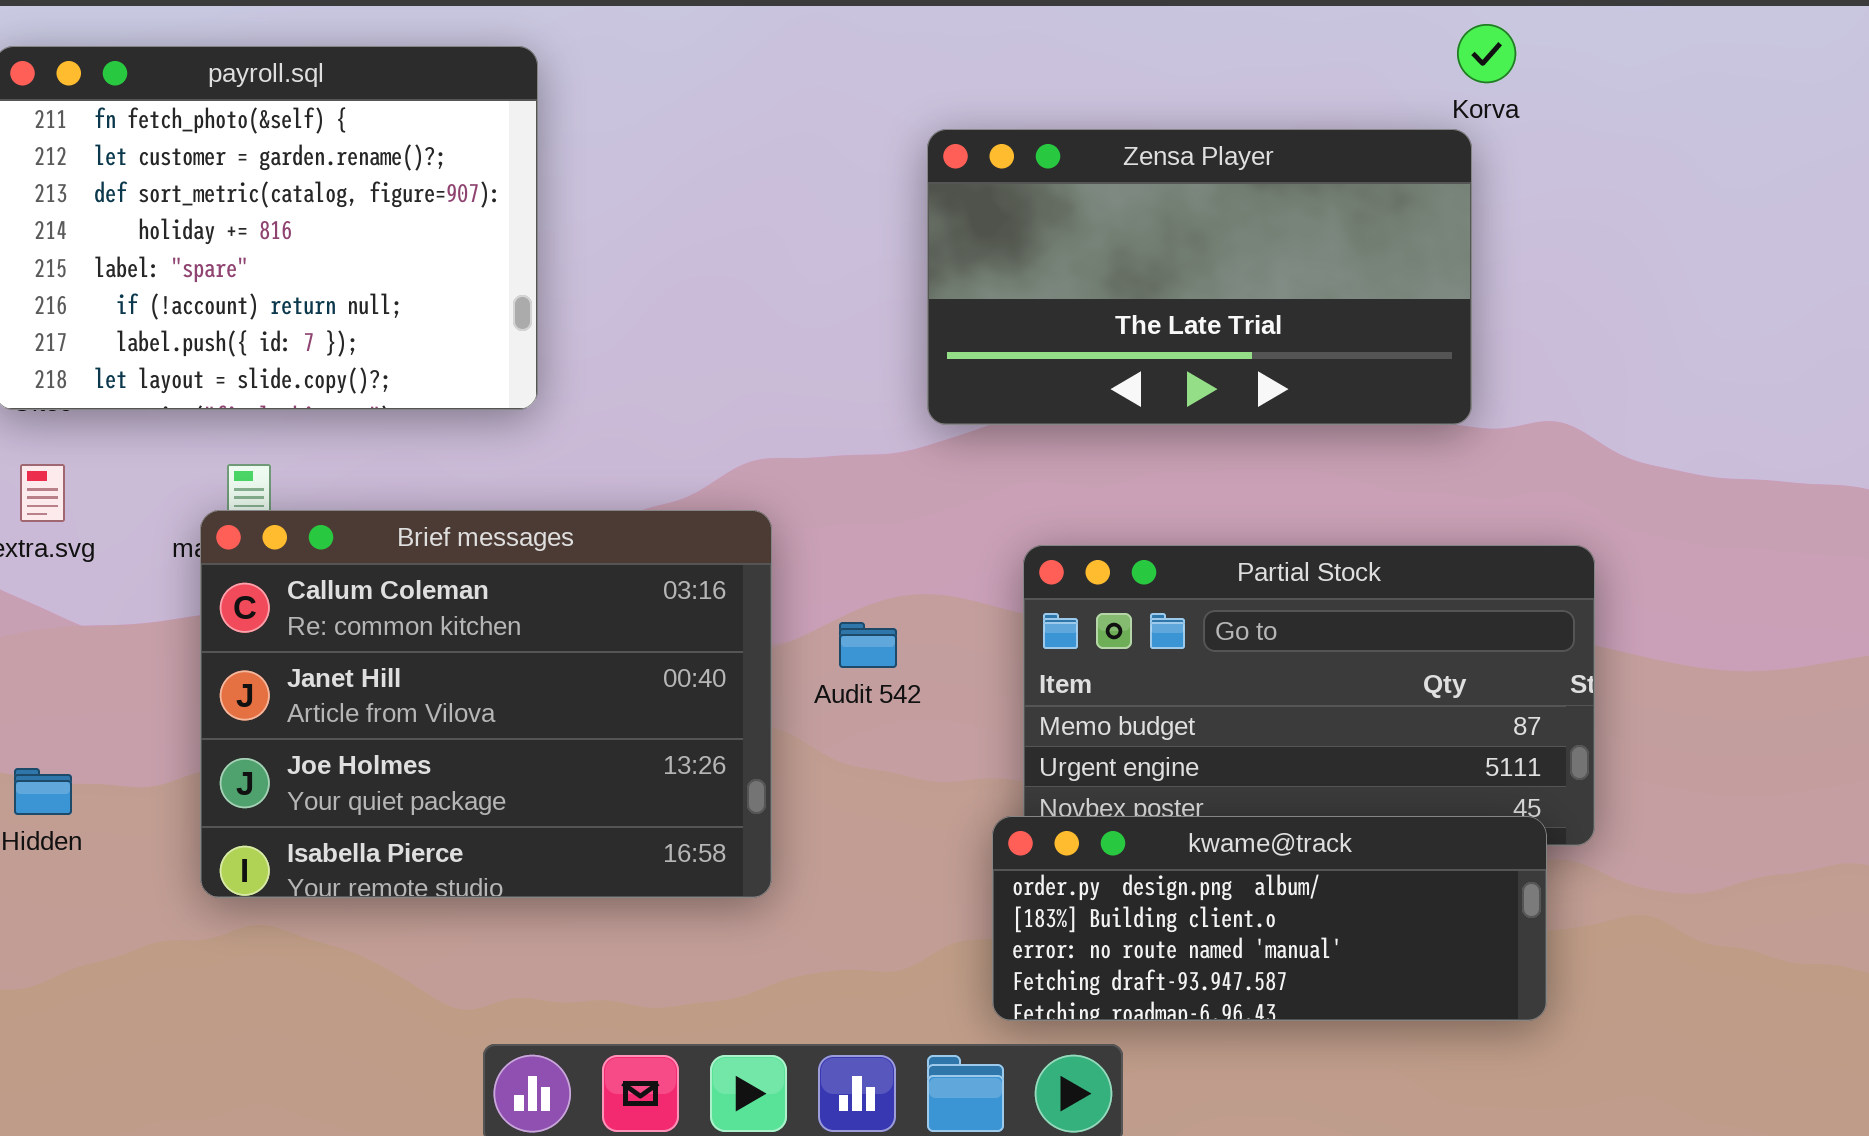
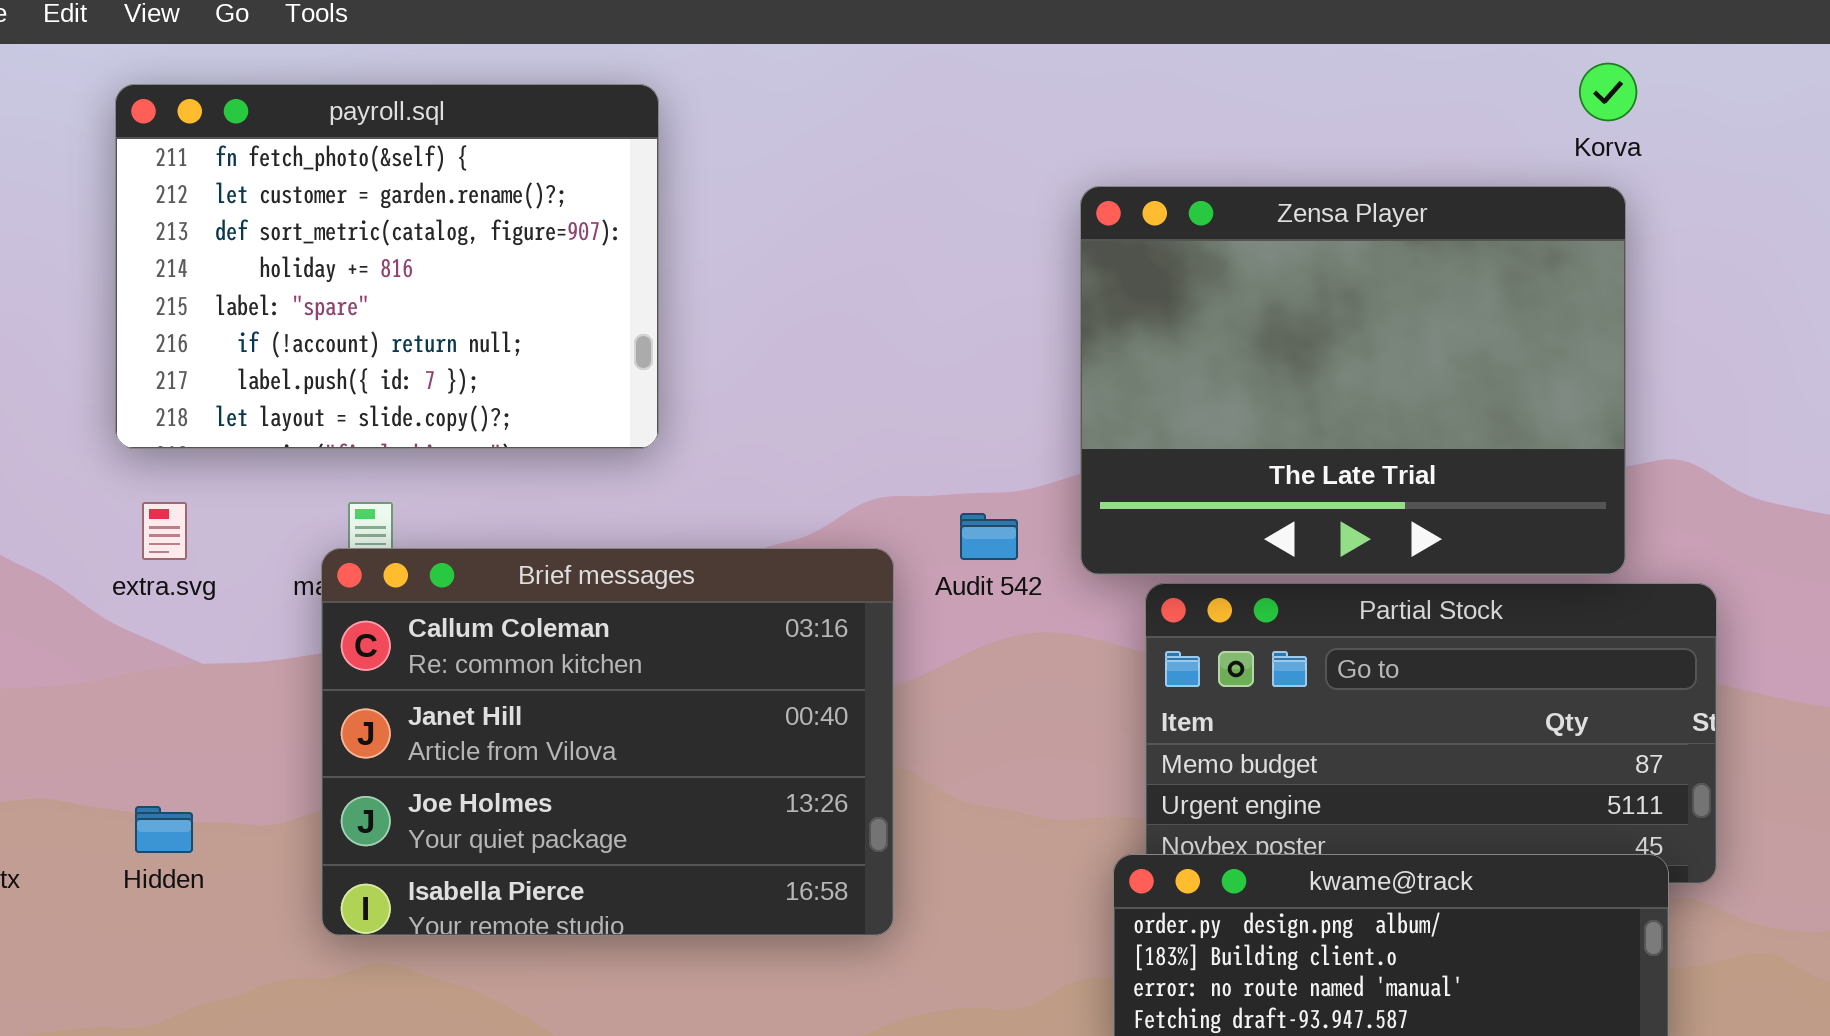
Zensa Player: [927,129,1472,425] -> [1080,186,1626,575], moved, resized
Audit 542: [839,622,897,668] -> [960,513,1018,560], moved

